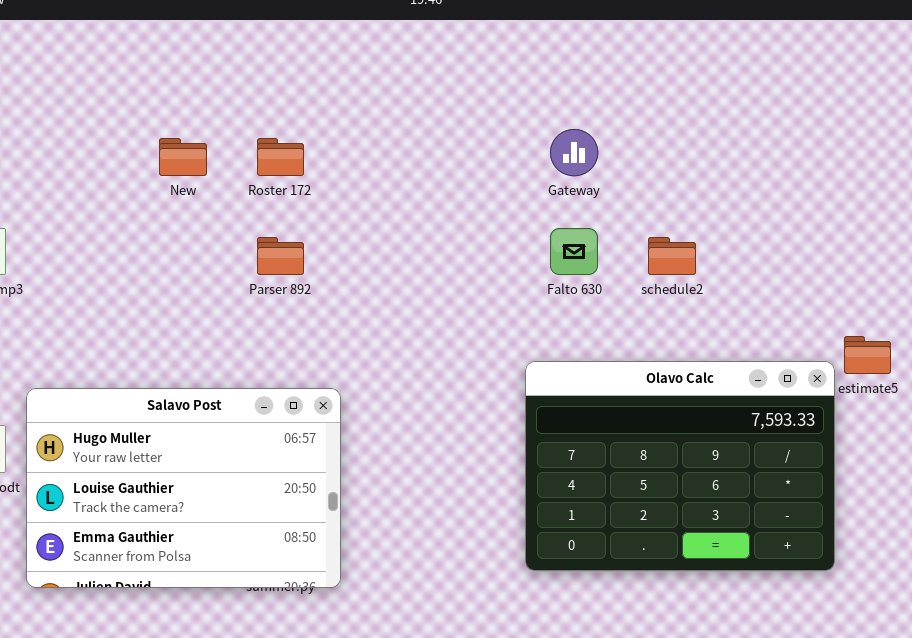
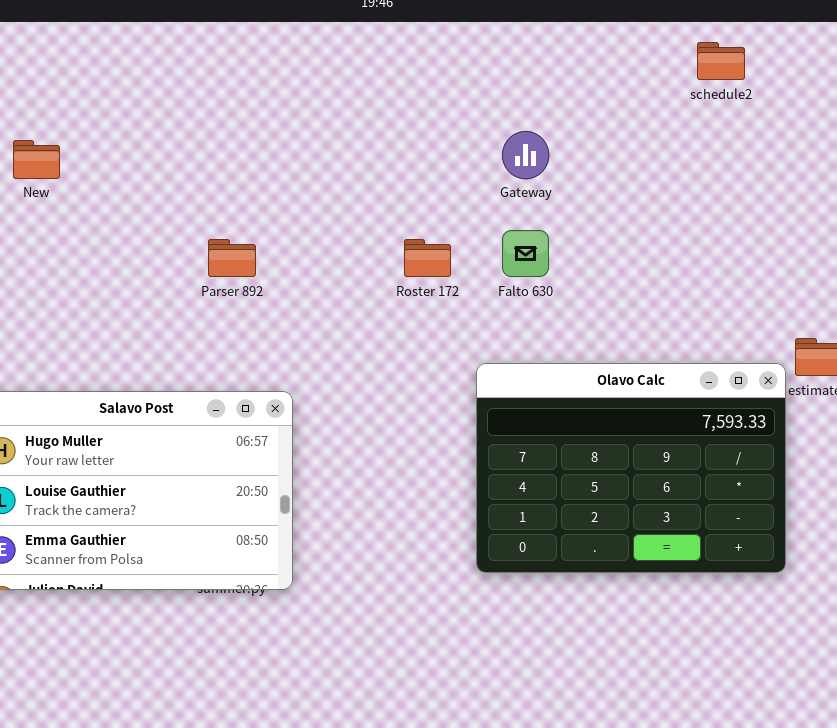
New: [159,138,207,176] -> [13,140,60,179], moved
Roster 172: [257,138,304,176] -> [404,239,451,277], moved
schedule2: [648,237,696,275] -> [697,42,745,80], moved

